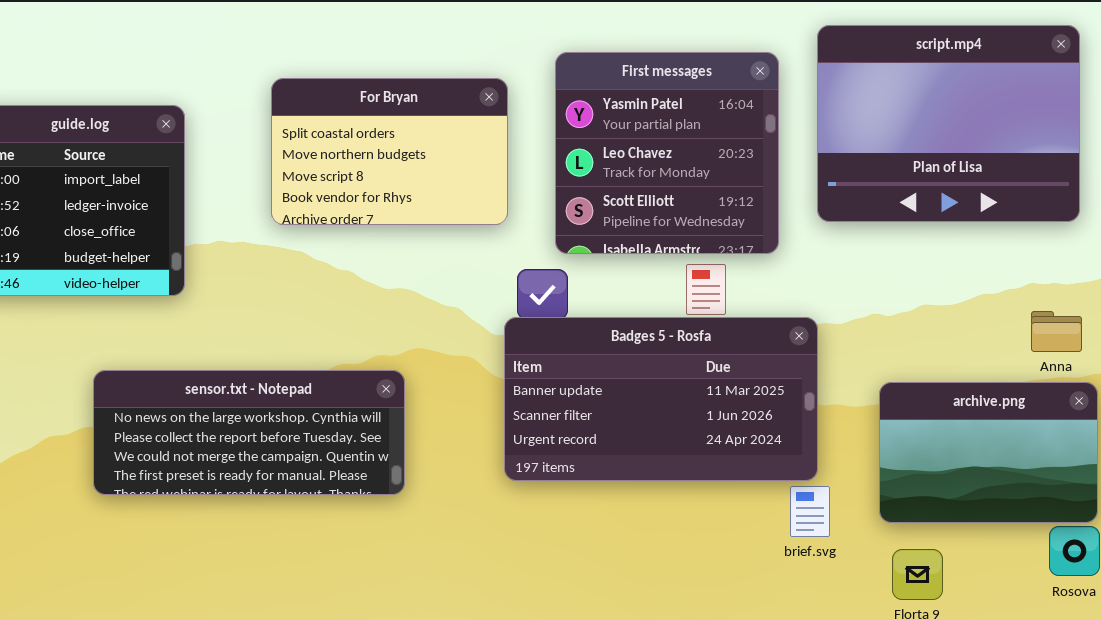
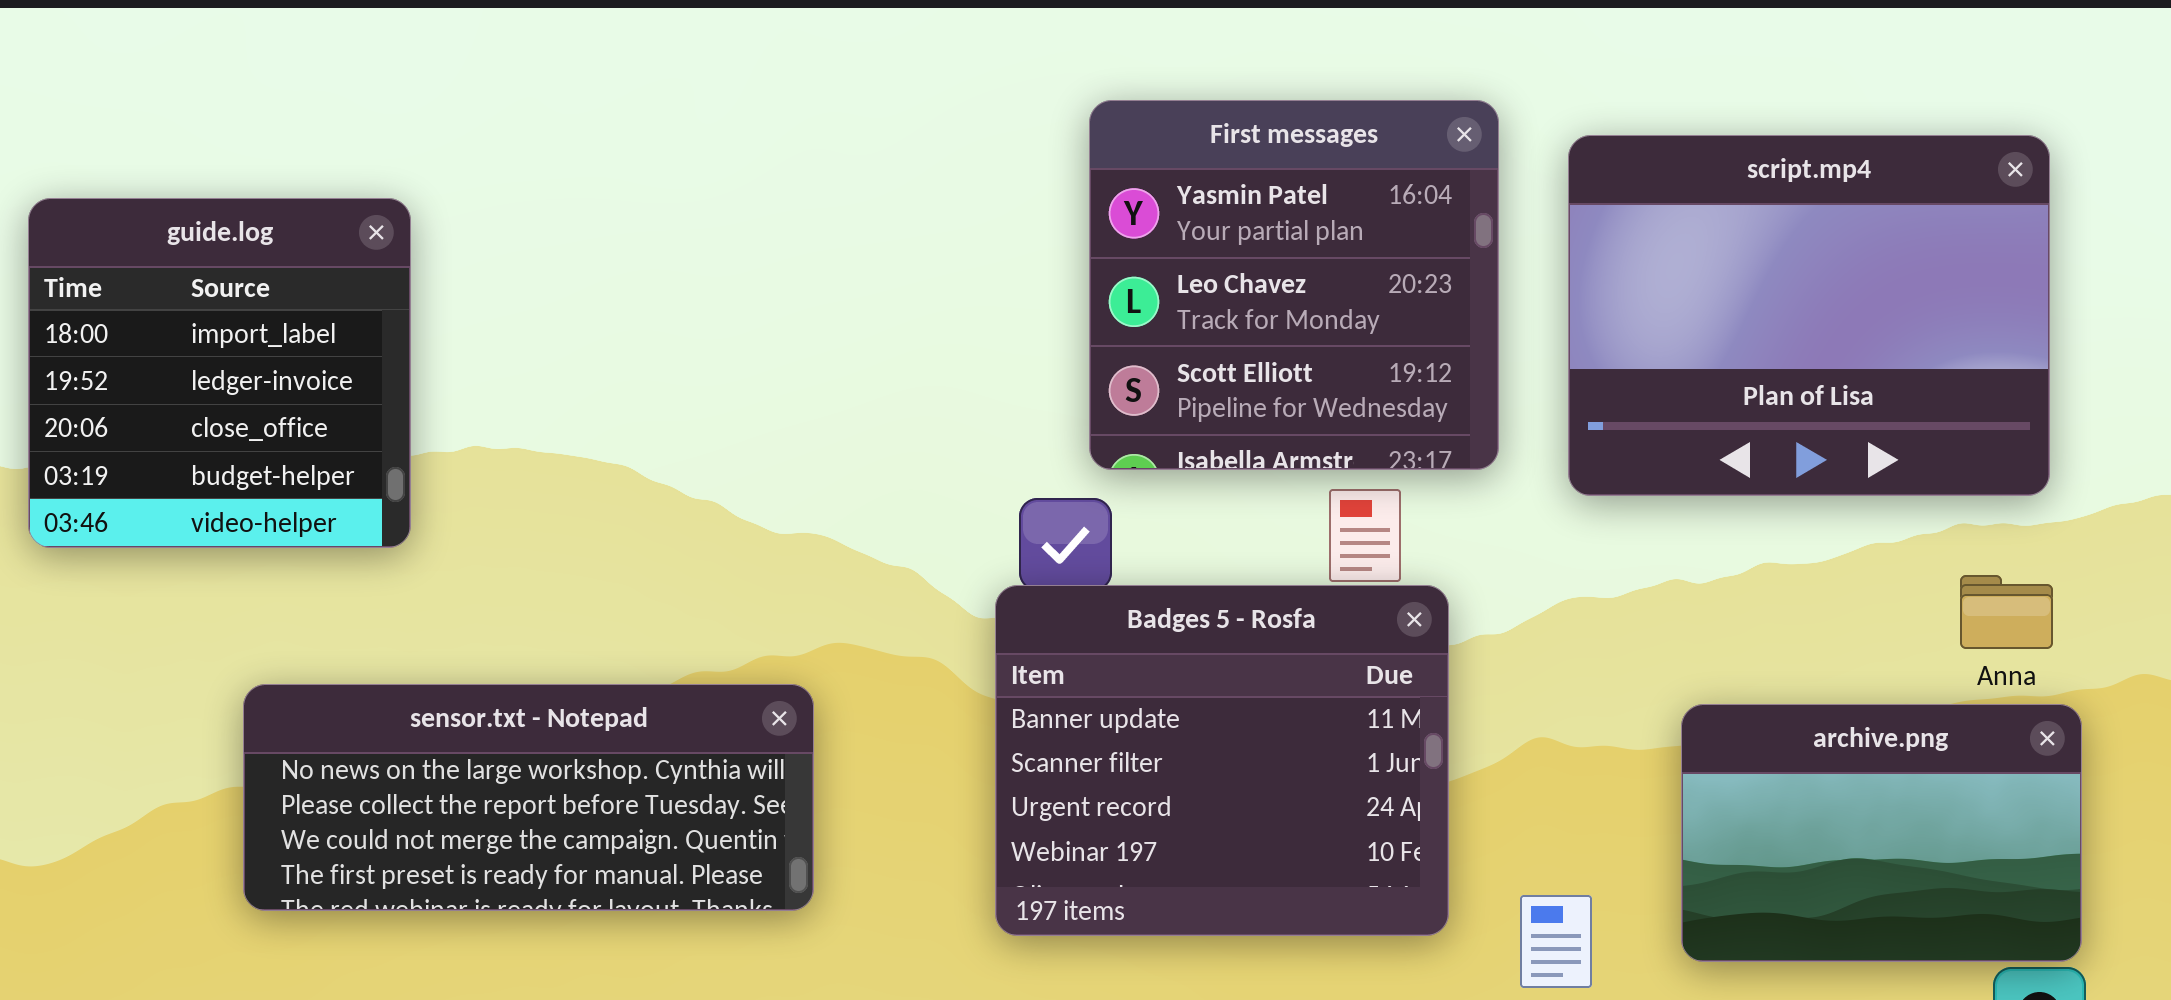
script.mp4: [817,25,1080,222] -> [1568,135,2050,496], moved
For Bryan: [271,78,508,225] -> none, closed
Badges 5 - Rosfa: [504,317,818,481] -> [995,585,1449,936], resized

